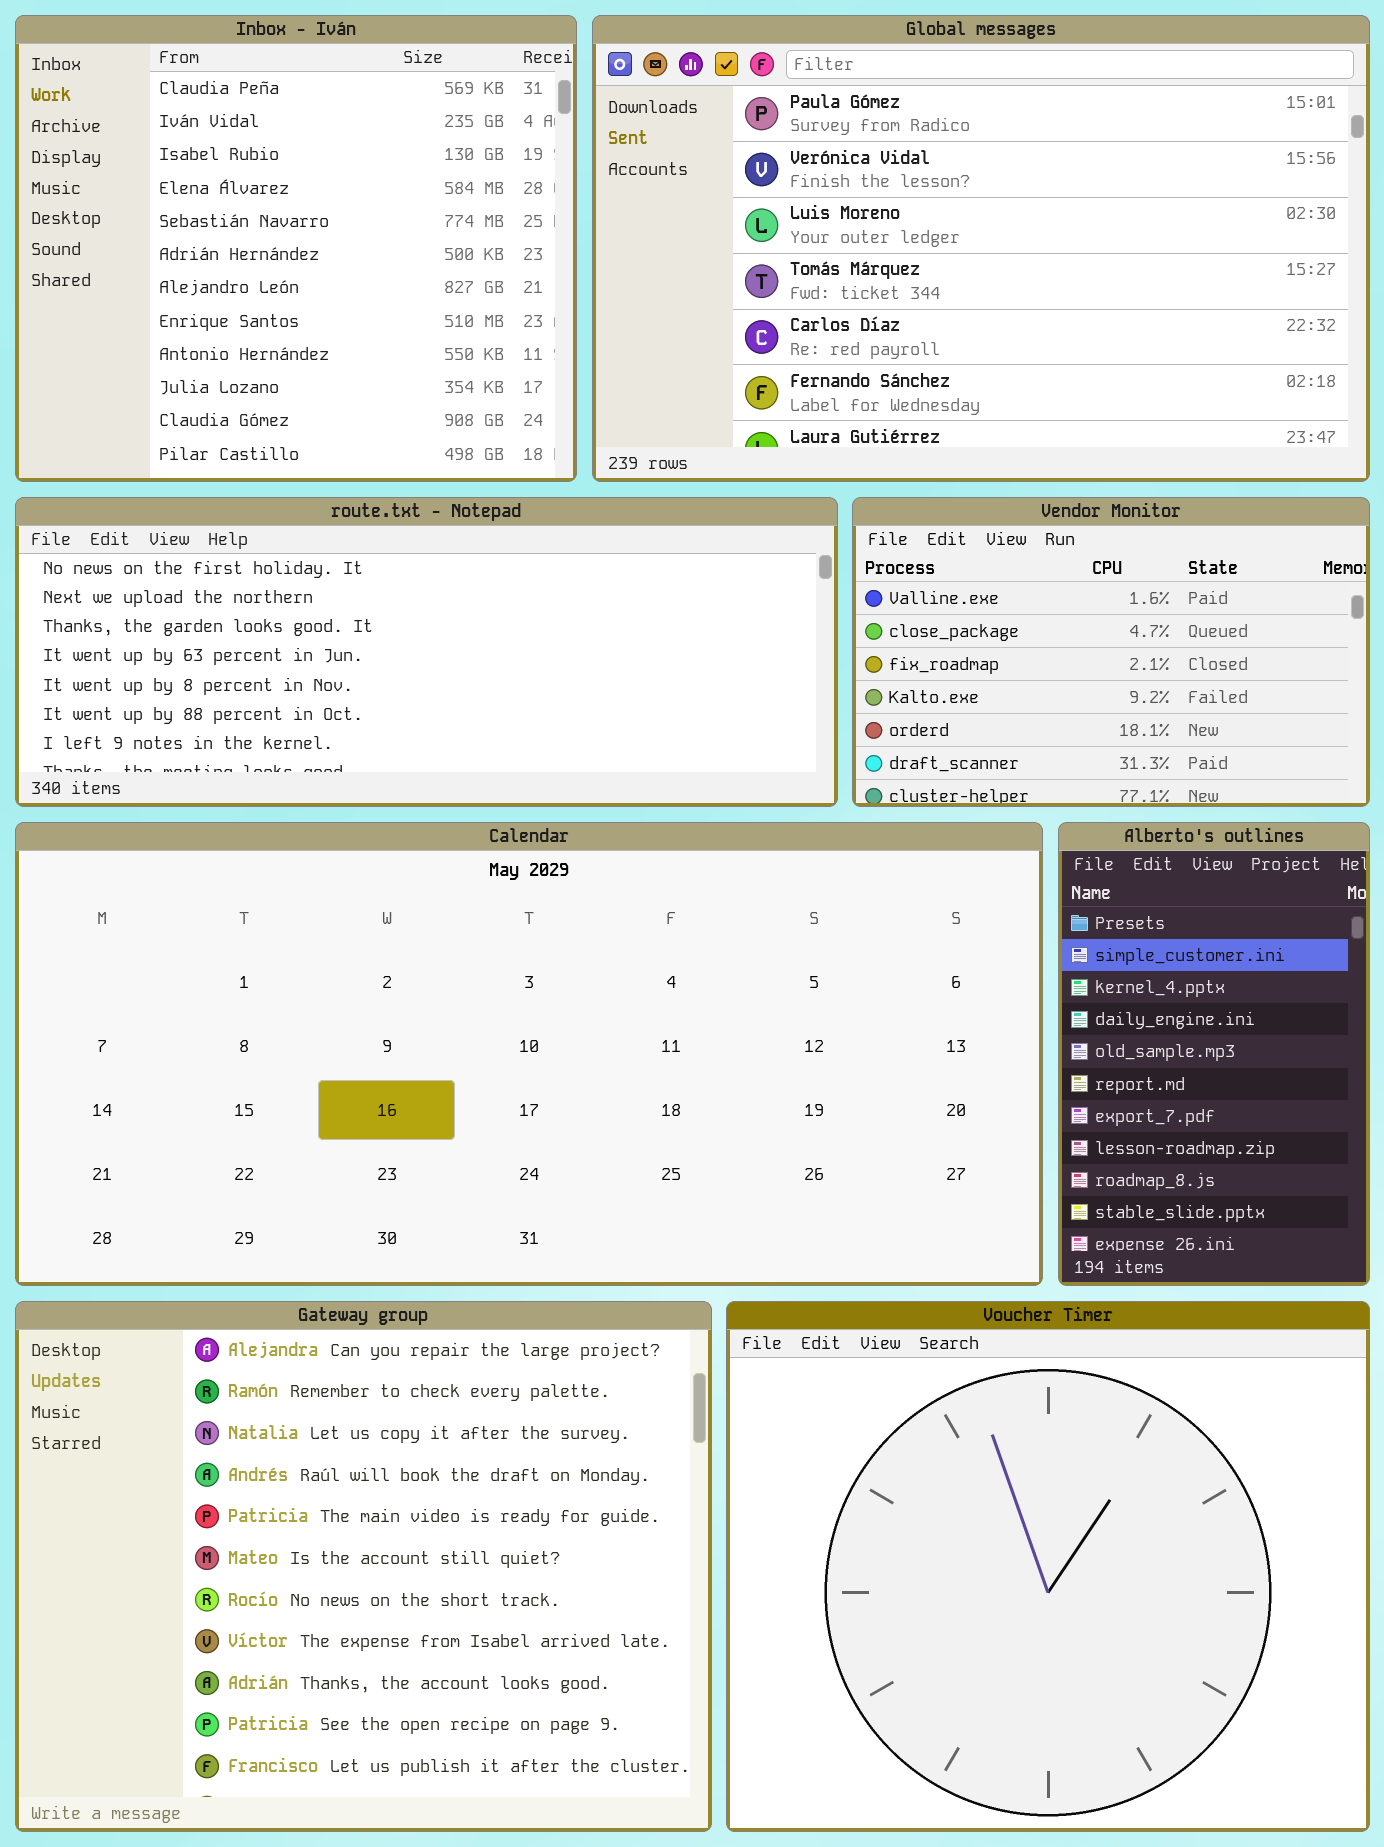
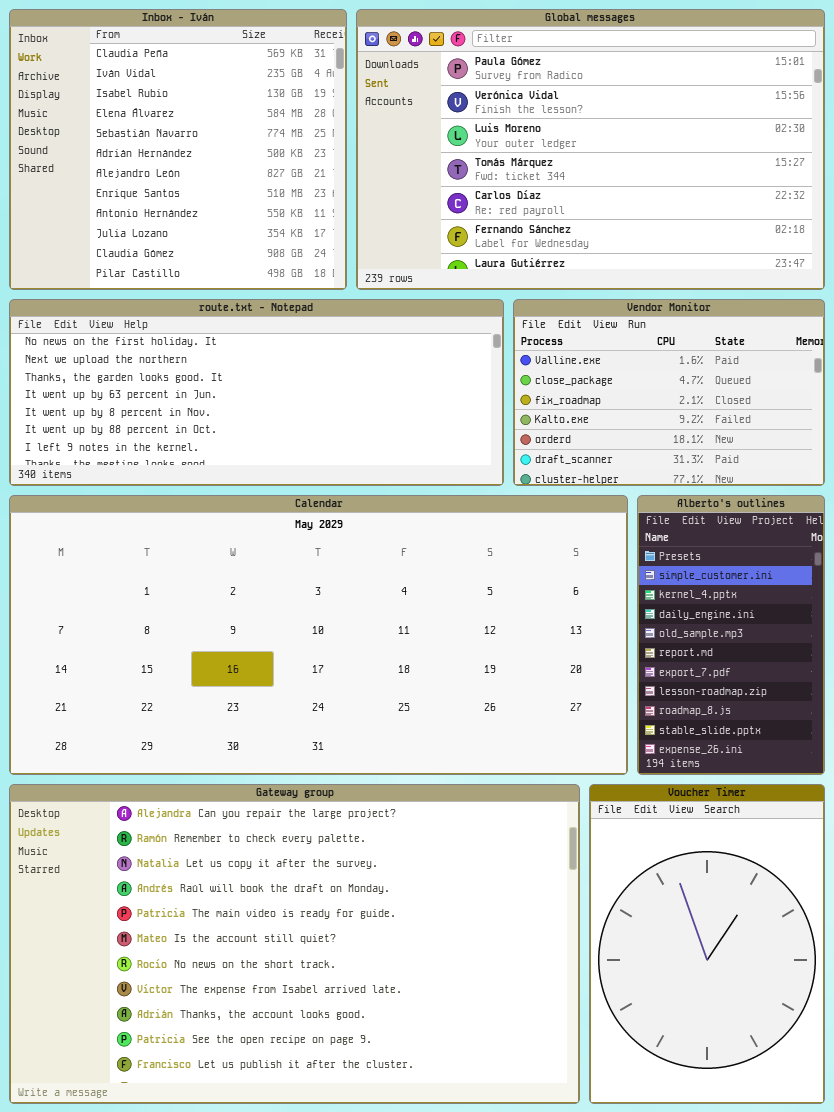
Gateway group: [15,1301,712,1832] -> [9,784,580,1104], resized
Voucher Timer: [726,1301,1370,1832] -> [589,784,825,1104], resized

